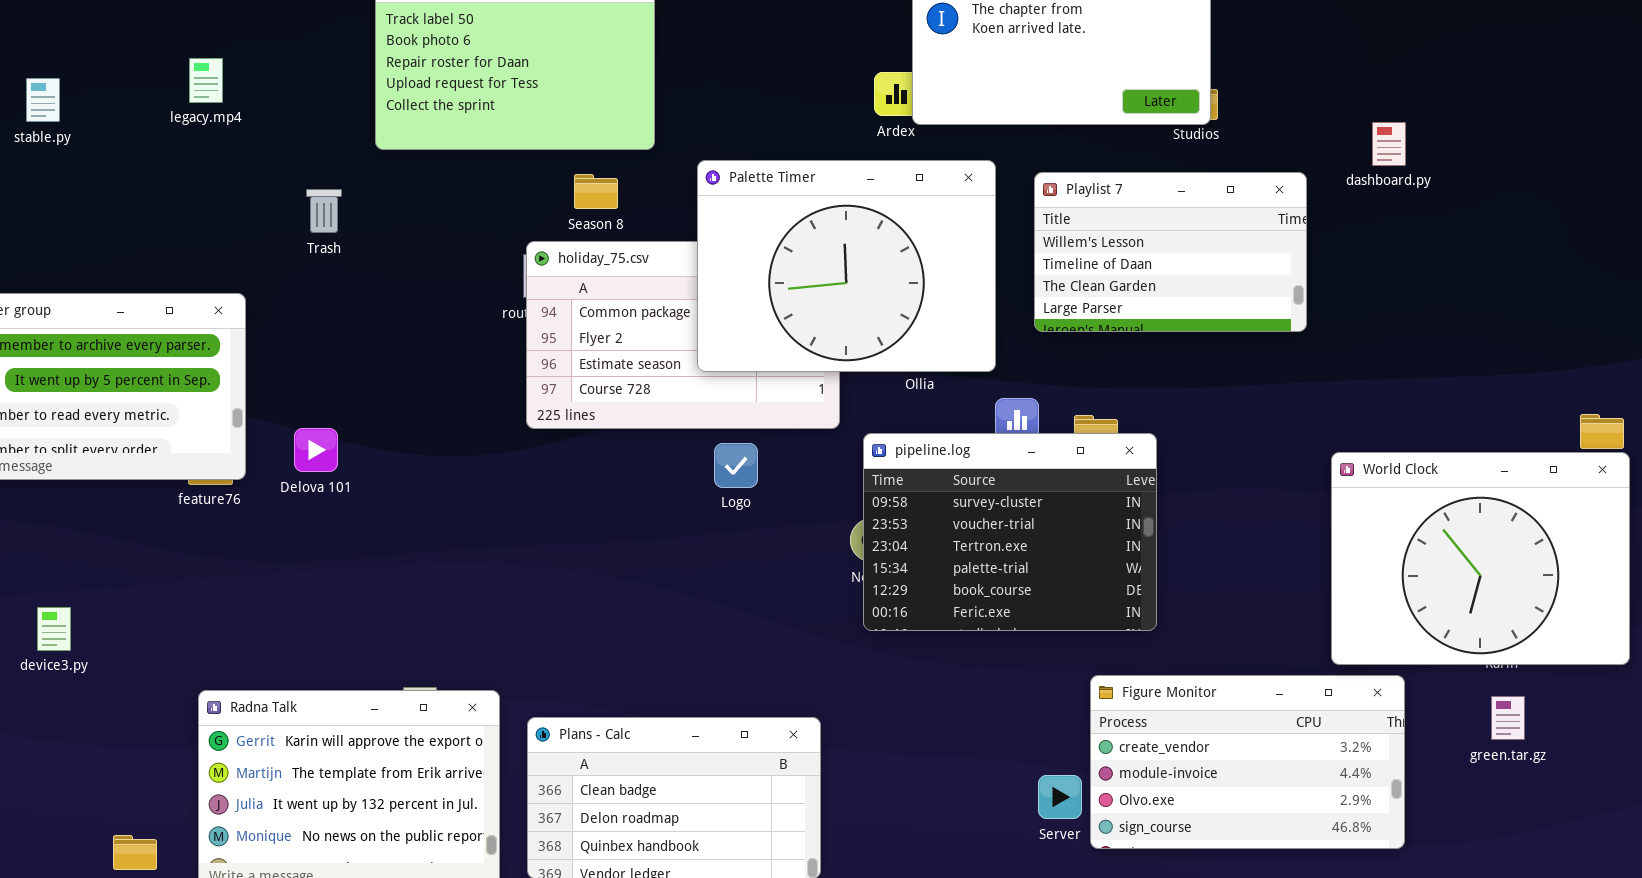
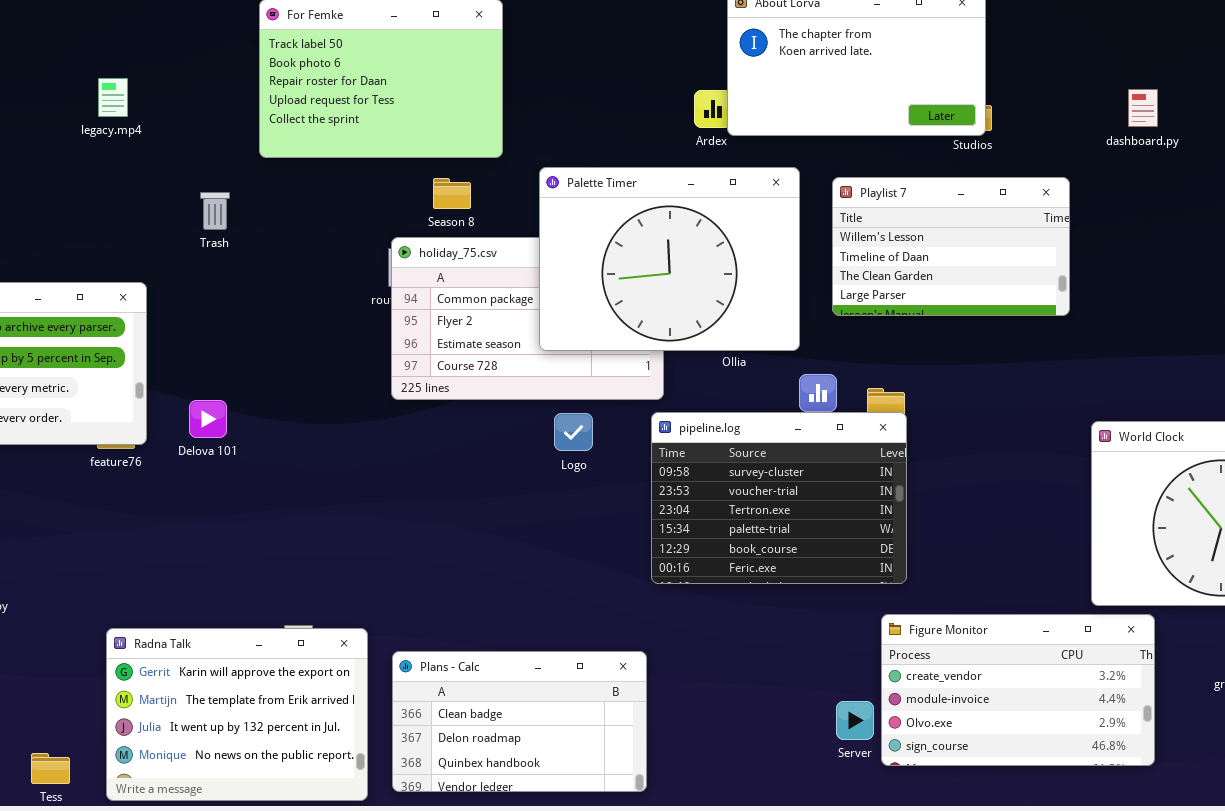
dashboard.py: [1372,122,1406,166] -> [1128,89,1158,127], moved
pipeline.log: [863,433,1157,631] -> [651,412,907,584], moved

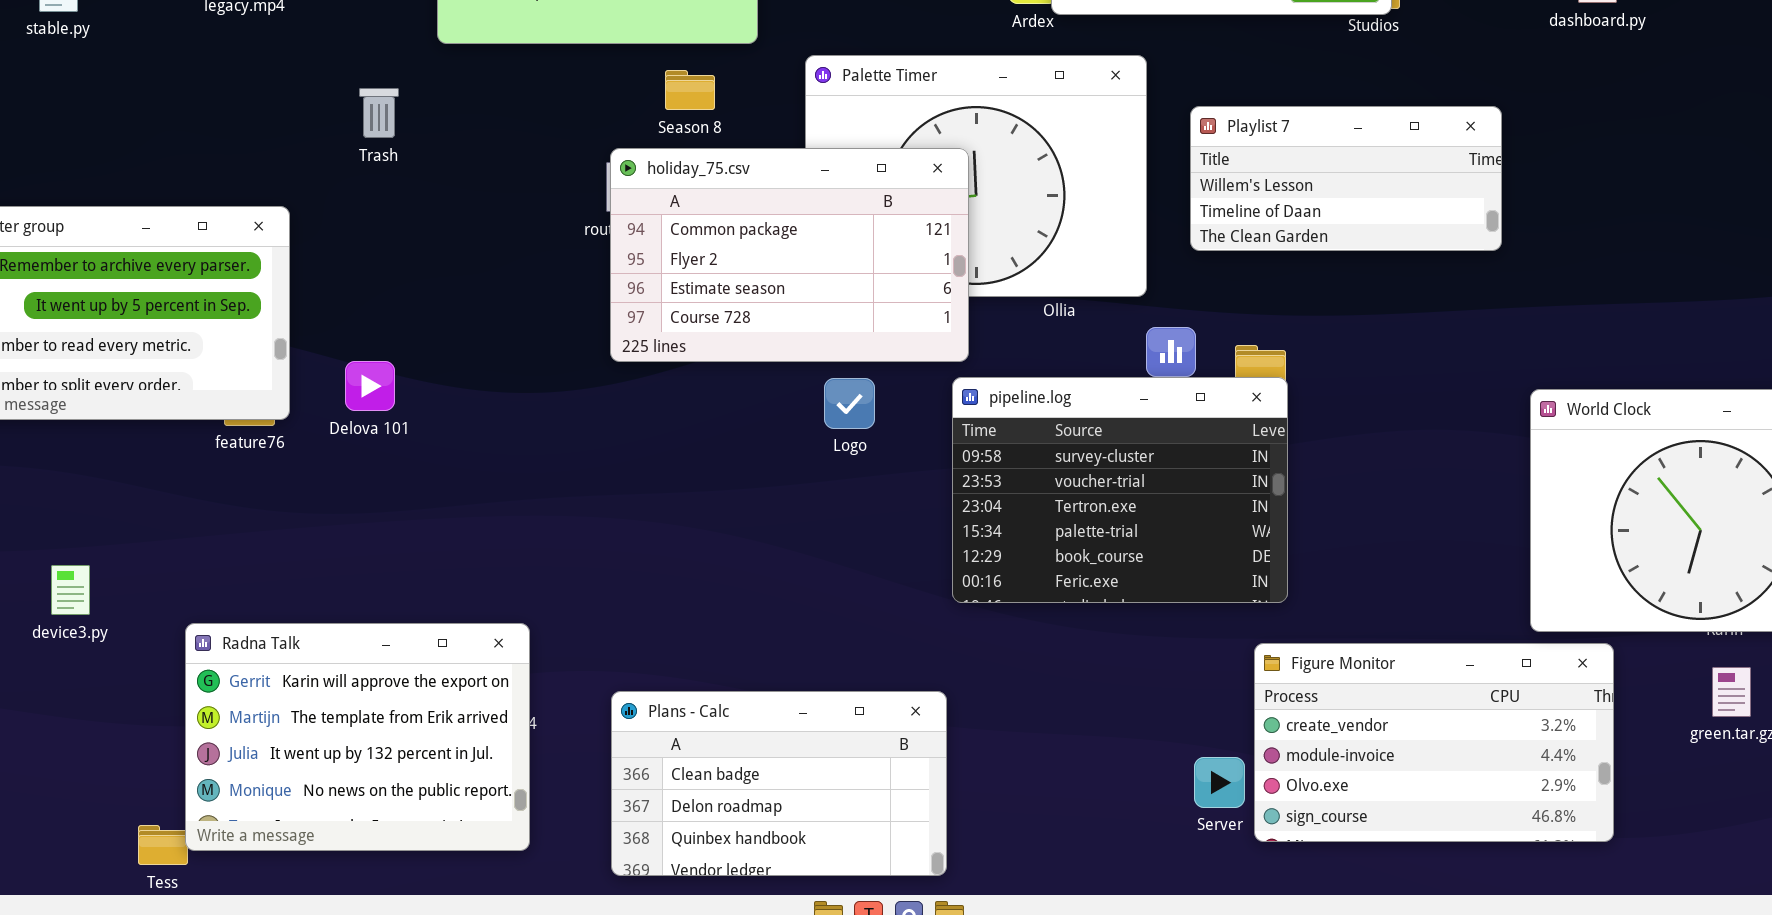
Playlist 7: [832,177,1070,316] -> [1190,106,1502,251], resized
holiday_75.csv: [391,237,664,400] -> [610,148,969,362], raised
Radna Talk: [106,628,368,801] -> [185,623,530,851], moved

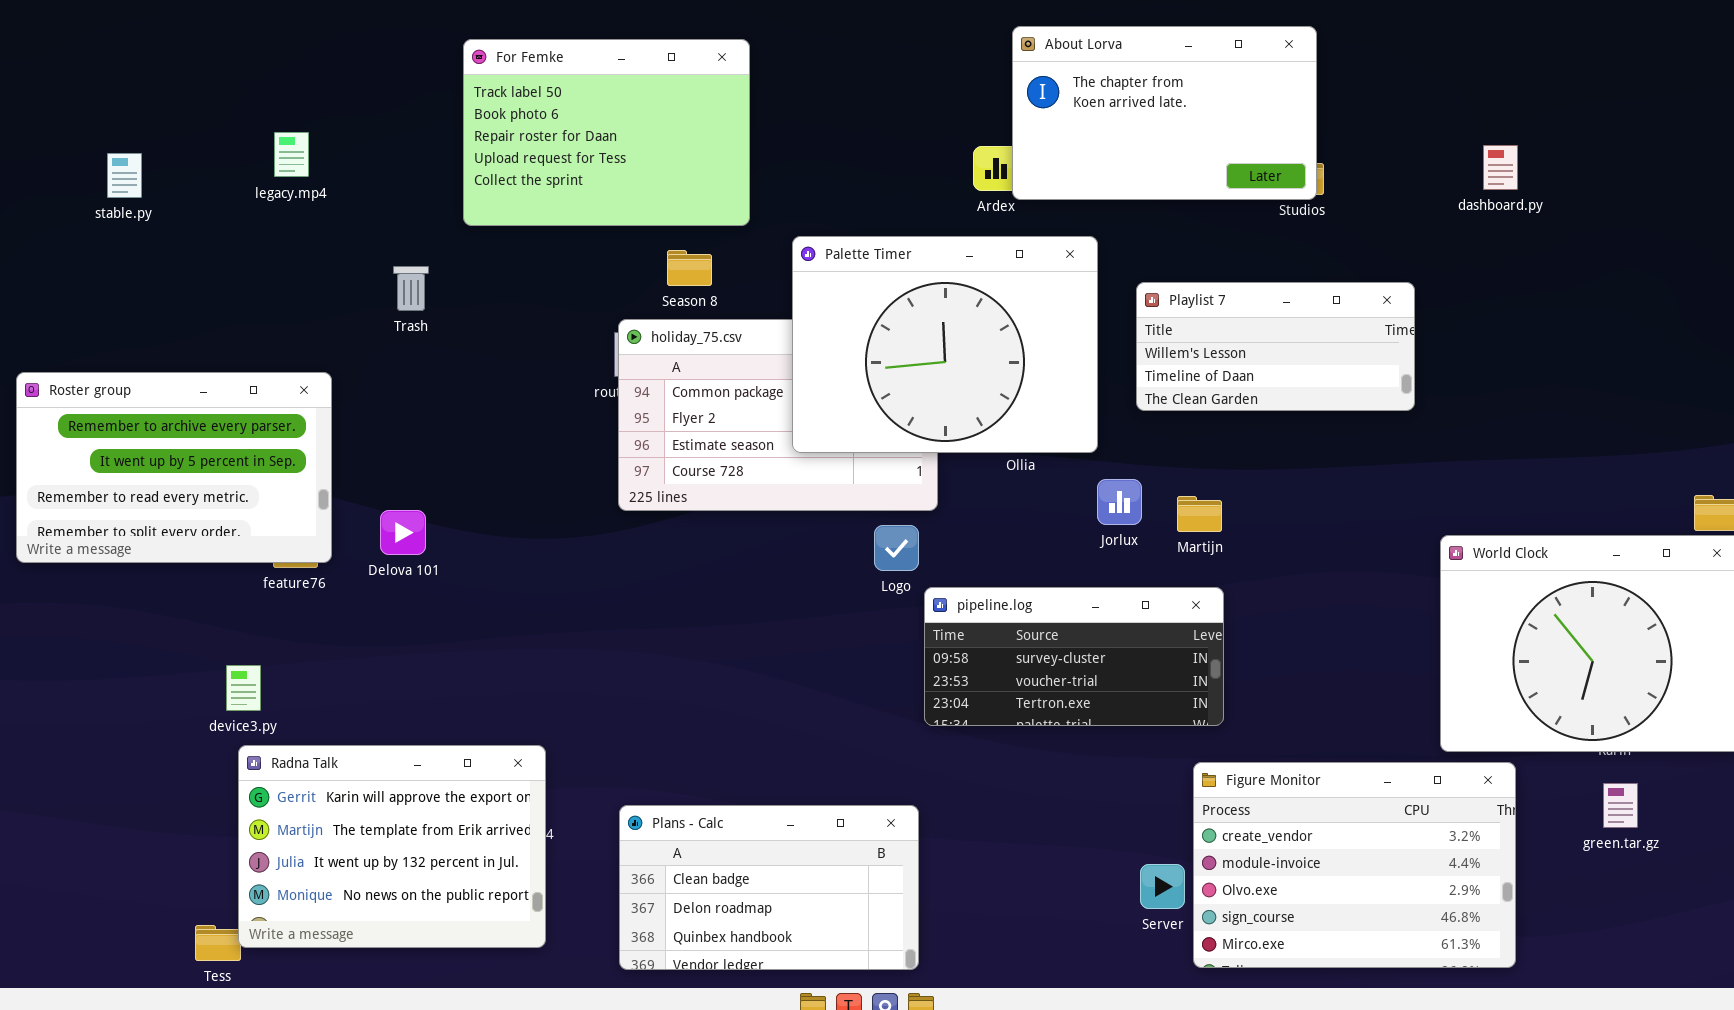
Palette Timer: [805,55,1147,297] -> [792,236,1098,453], raised
pipeline.log: [952,377,1288,603] -> [924,587,1224,726], resized
Logo: [824,378,875,429] -> [874,525,919,571], moved
device3.py: [51,565,90,615] -> [226,665,261,711], moved
Figure Monitor: [1254,643,1614,842] -> [1193,762,1516,968], resized

